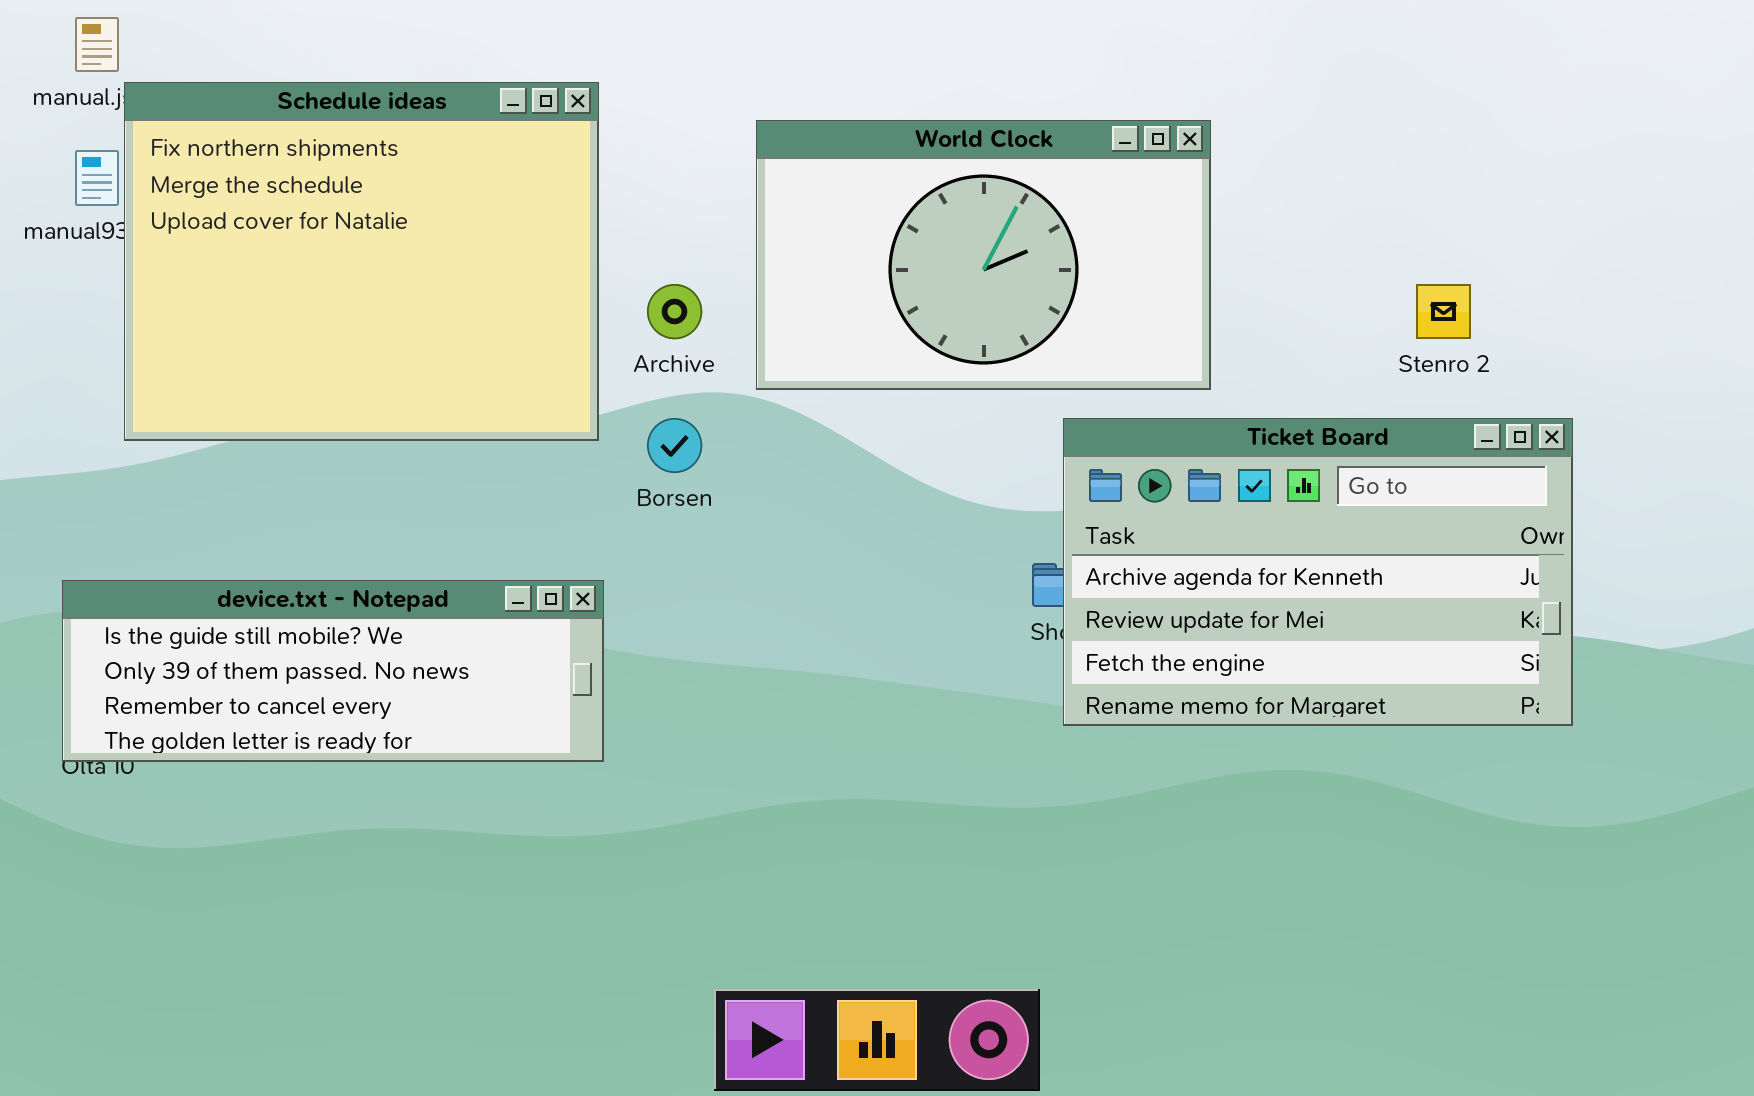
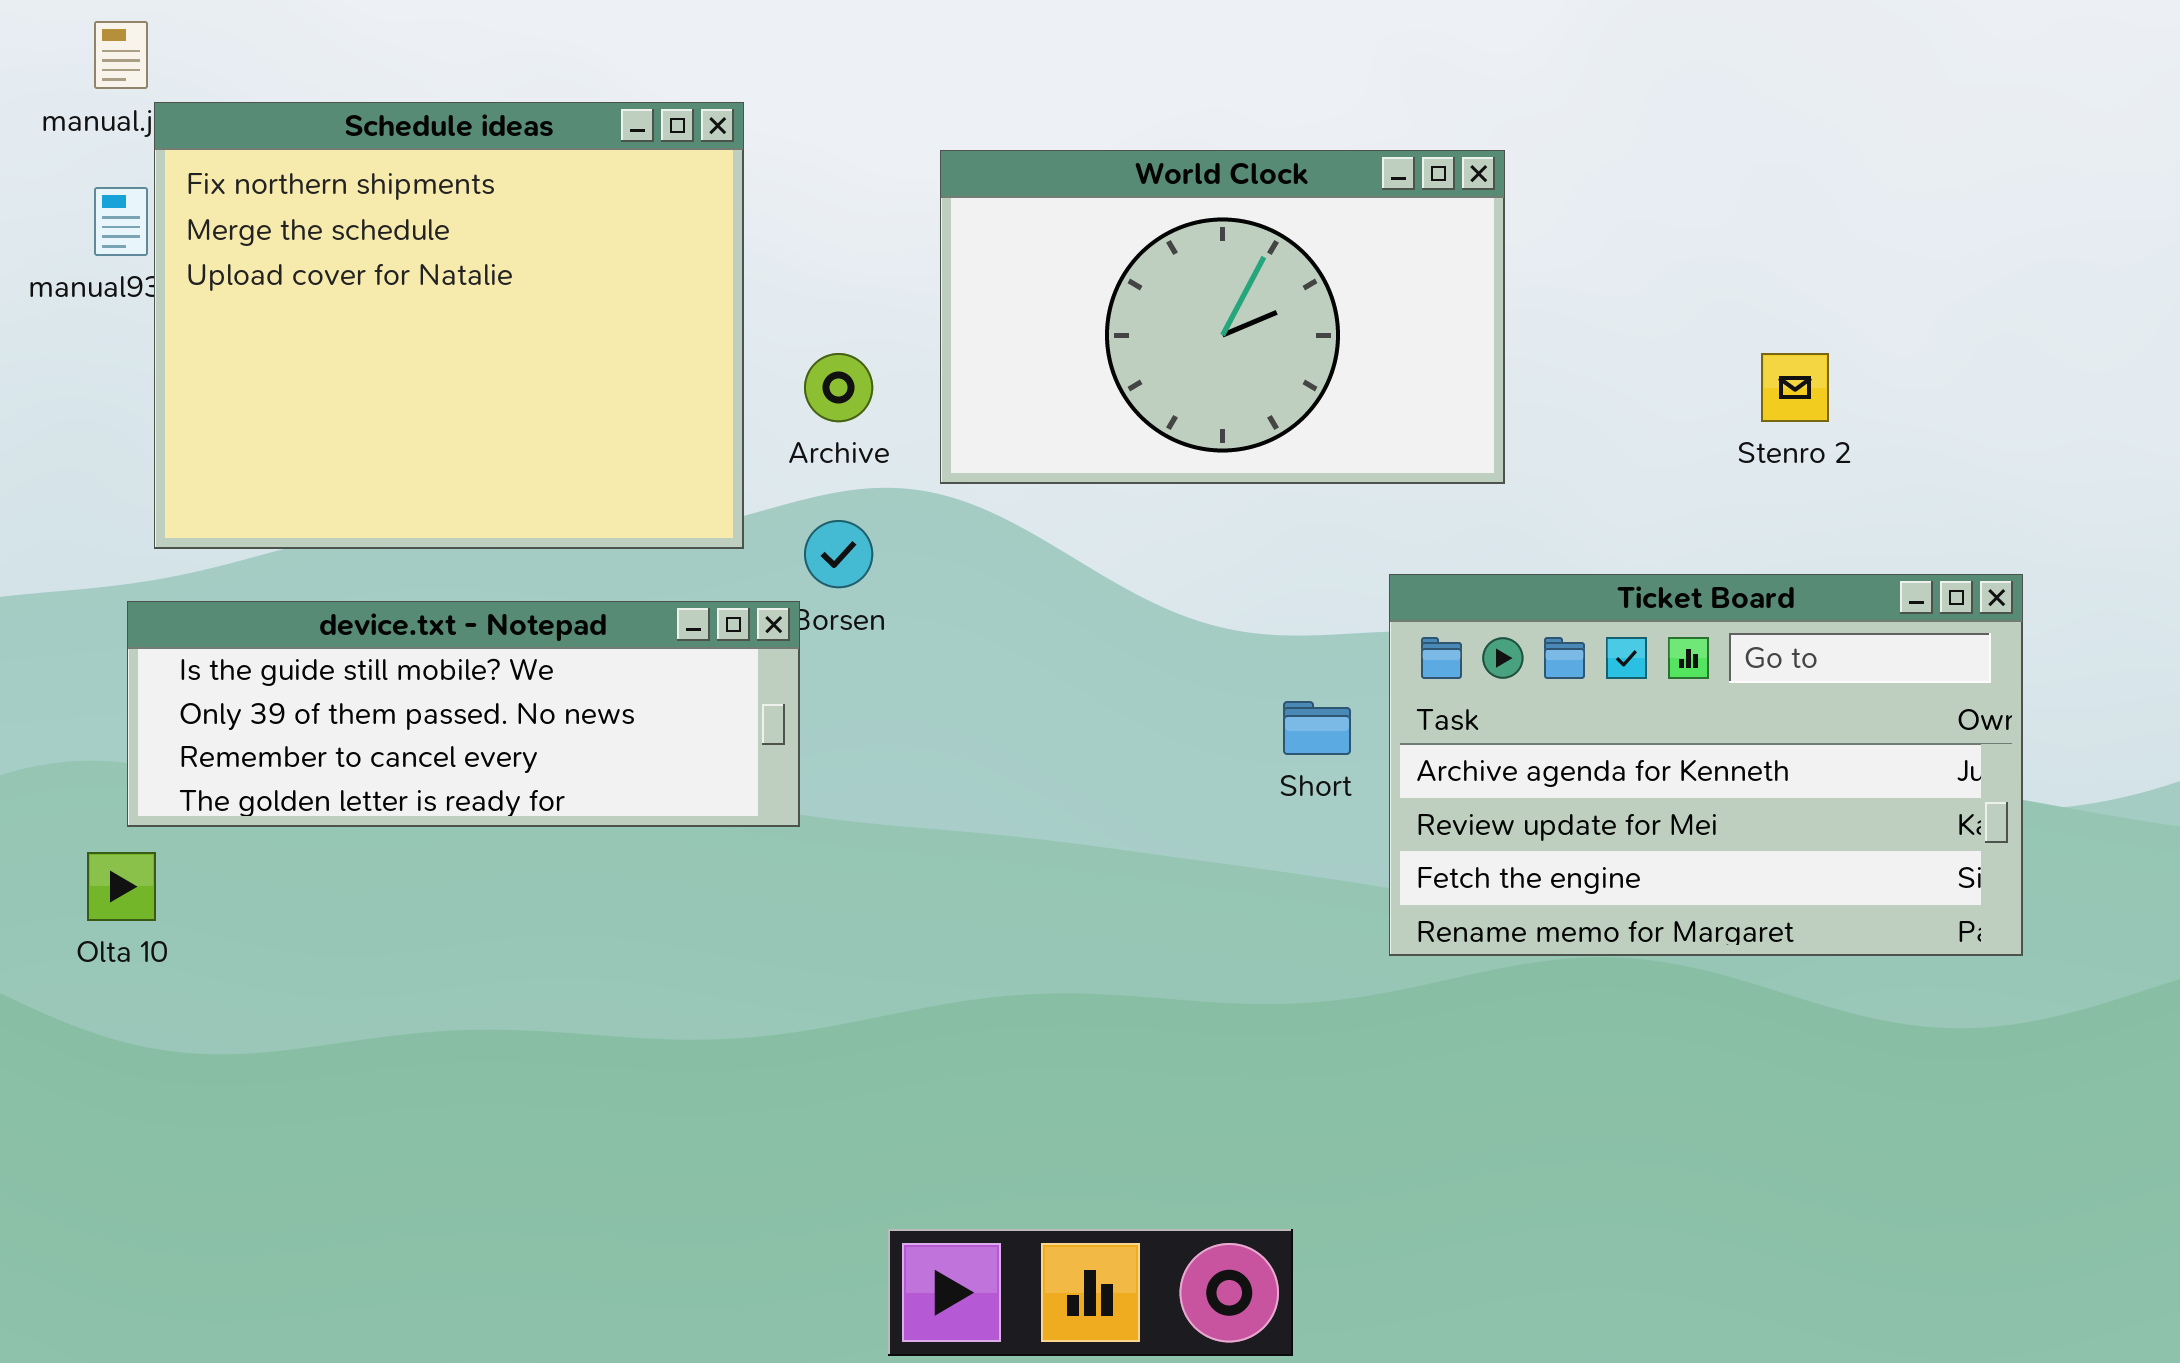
Ticket Board: [1063,418,1573,726] -> [1389,574,2023,956], moved
device.txt - Notepad: [62,580,604,762] -> [127,601,800,827], moved

